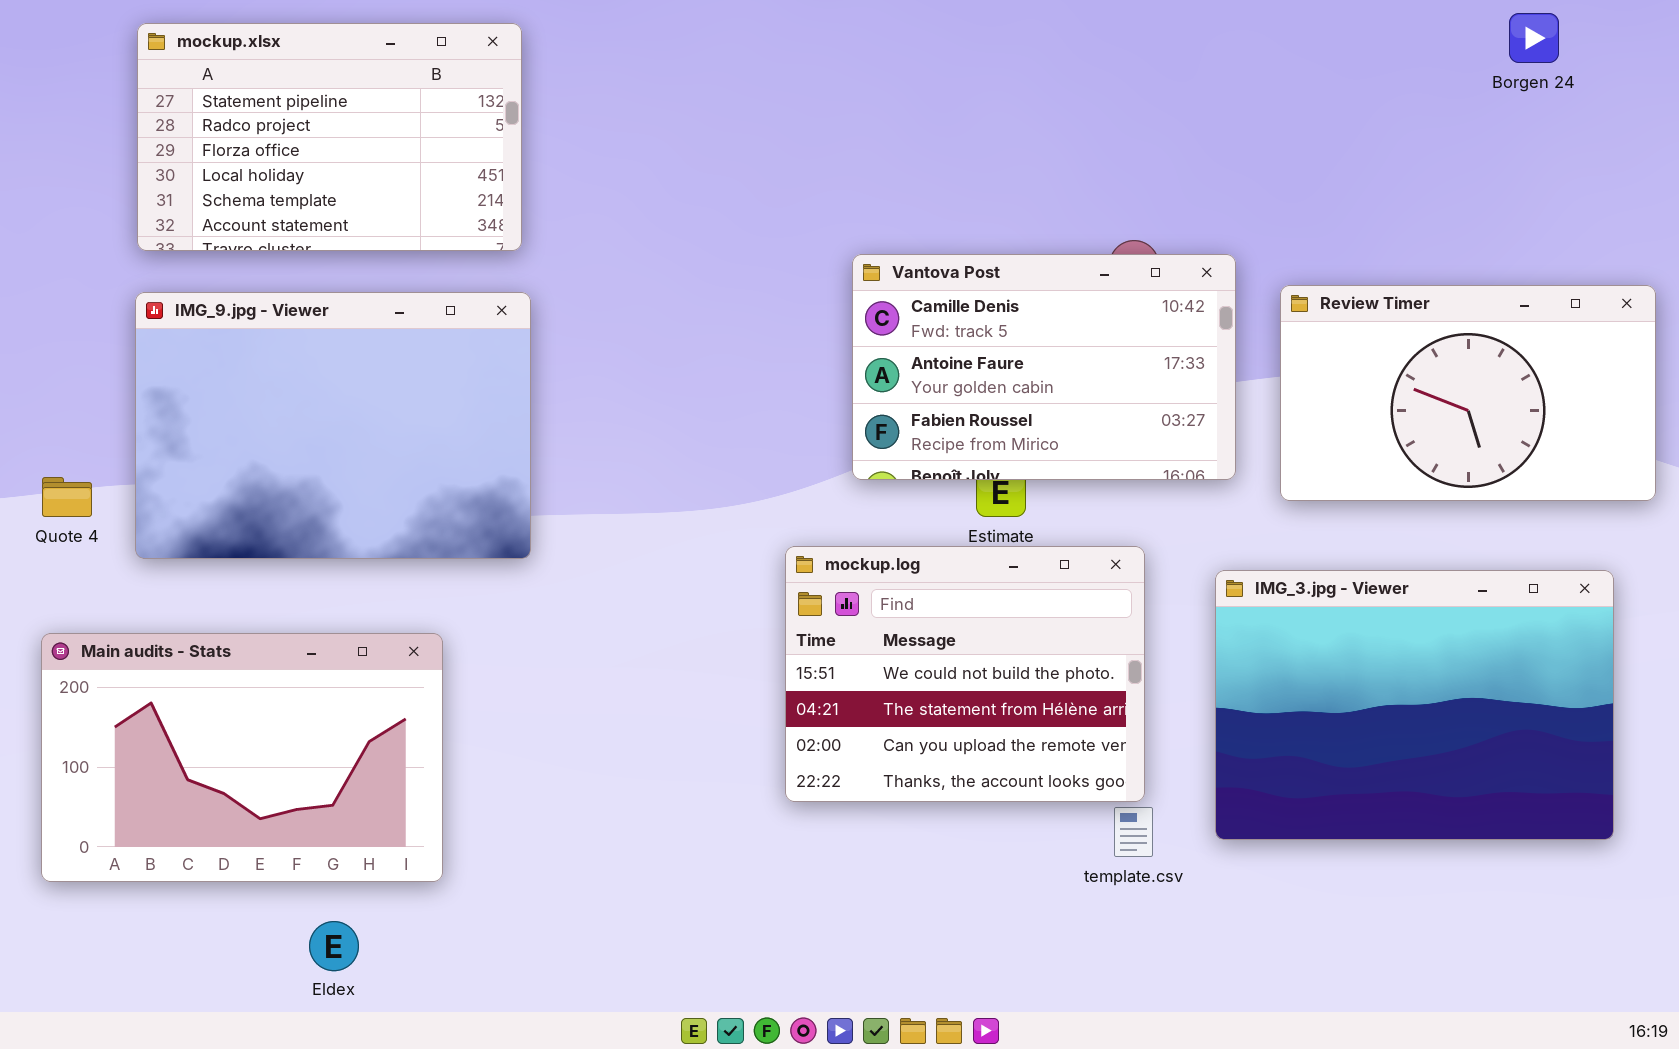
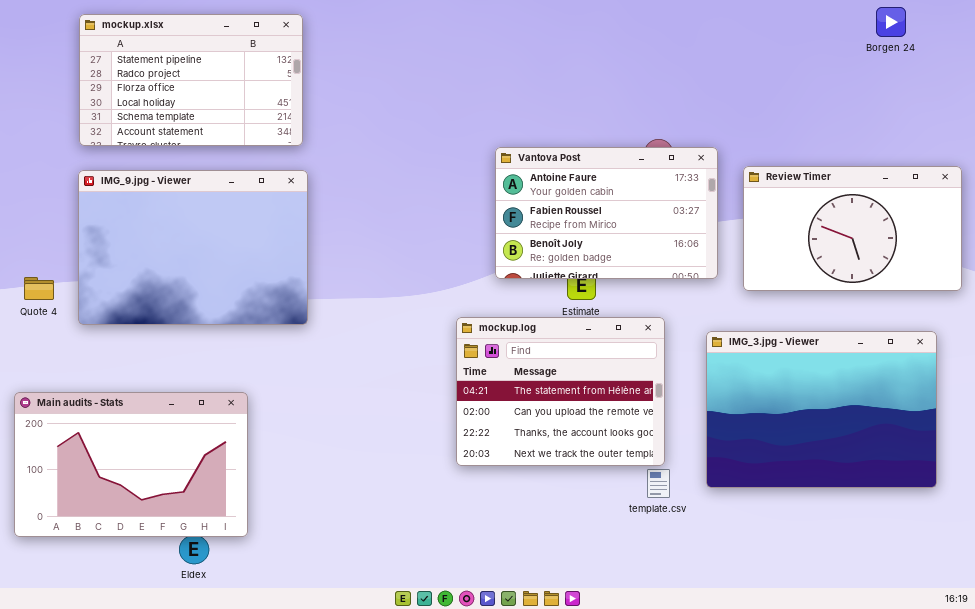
Vantova Post: [852,254,1236,480] -> [495,147,718,279], scrolled down 1 row
mockup.log: [785,546,1145,802] -> [456,317,665,466], scrolled down 1 row
Main audits - Stats: [41,633,443,882] -> [14,392,248,537], moved

